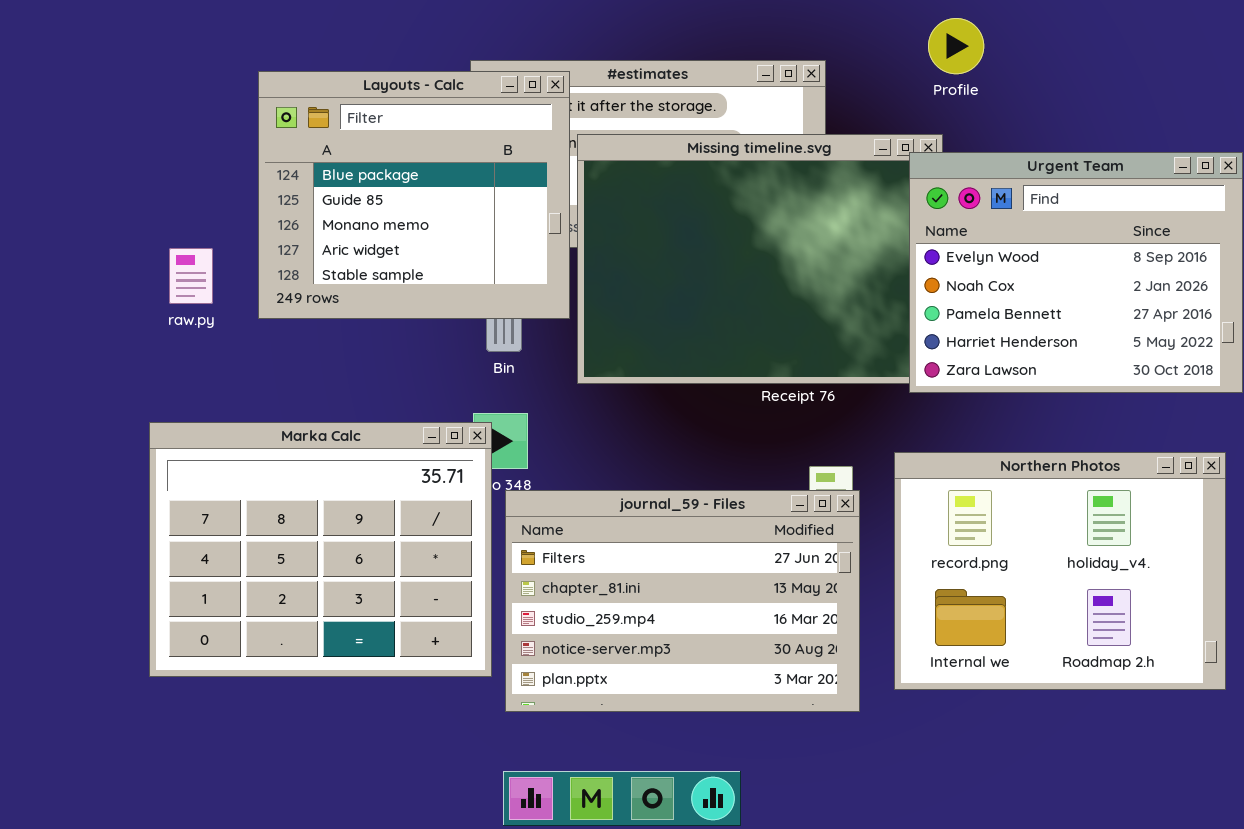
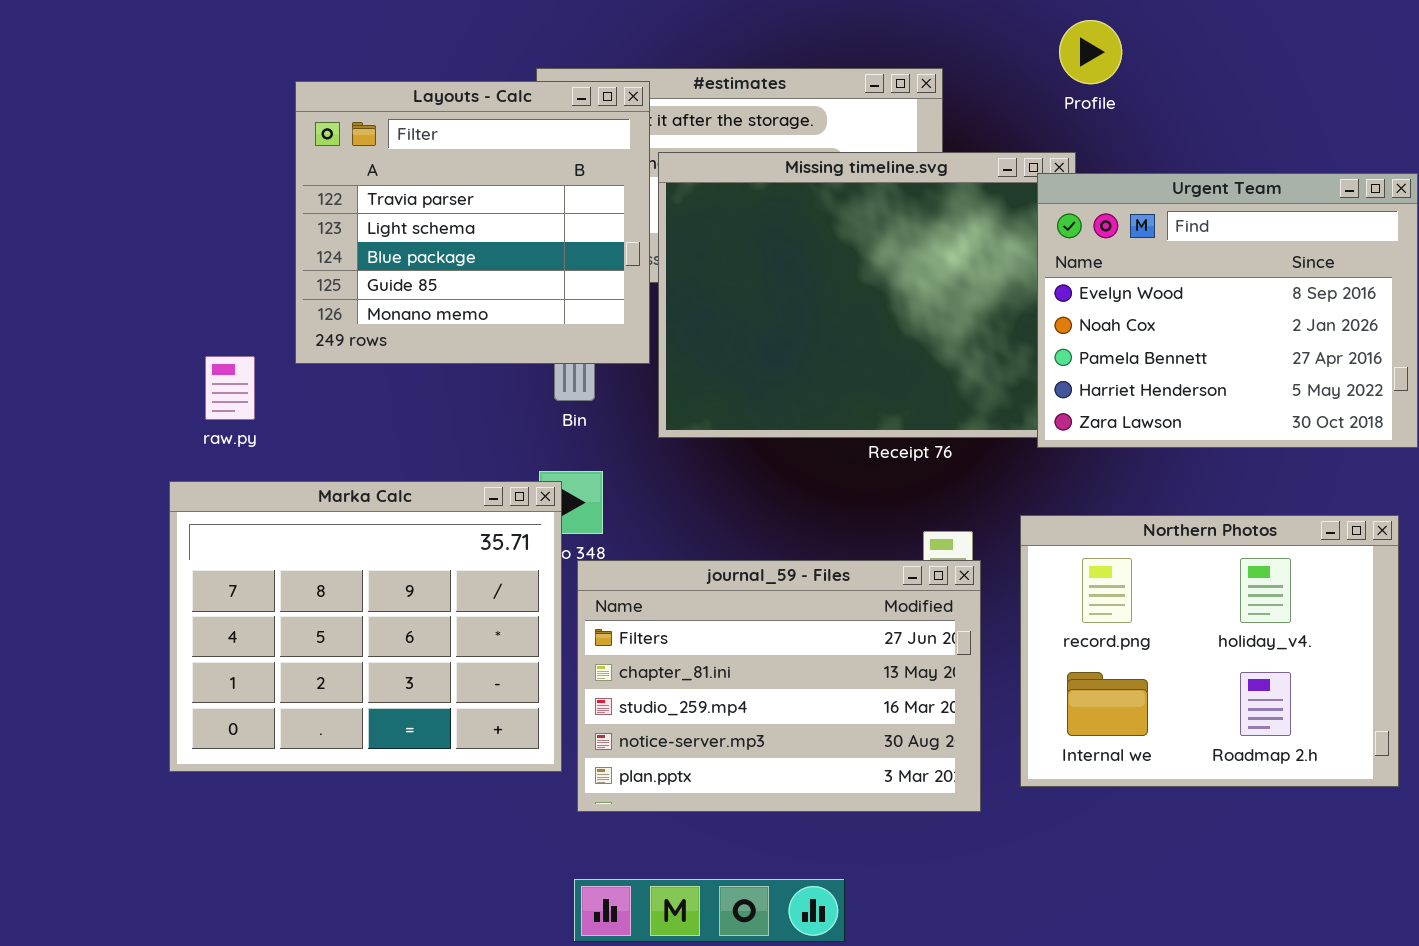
Layouts - Calc: [258,71,570,319] -> [295,81,650,364], scrolled up 2 rows
raw.py: [169,248,213,304] -> [205,356,255,420], moved

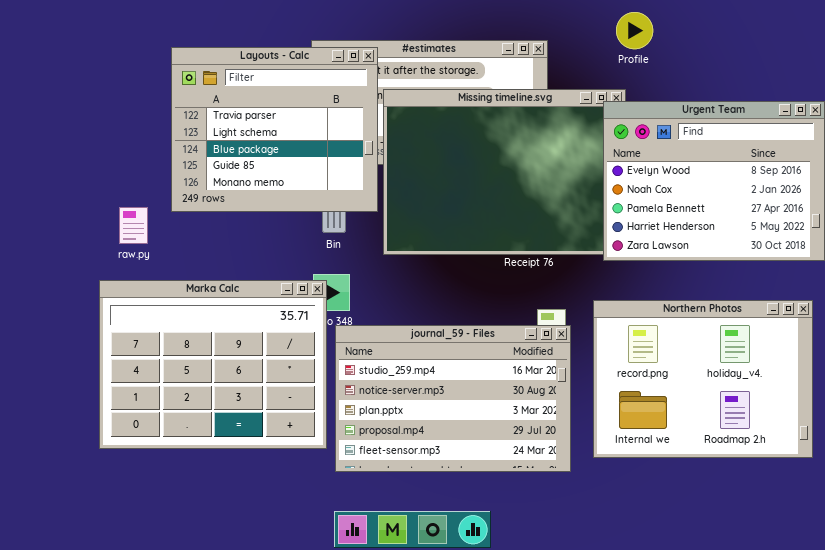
journal_59 - Files: [577,560,981,812] -> [335,325,571,472], scrolled down 2 rows

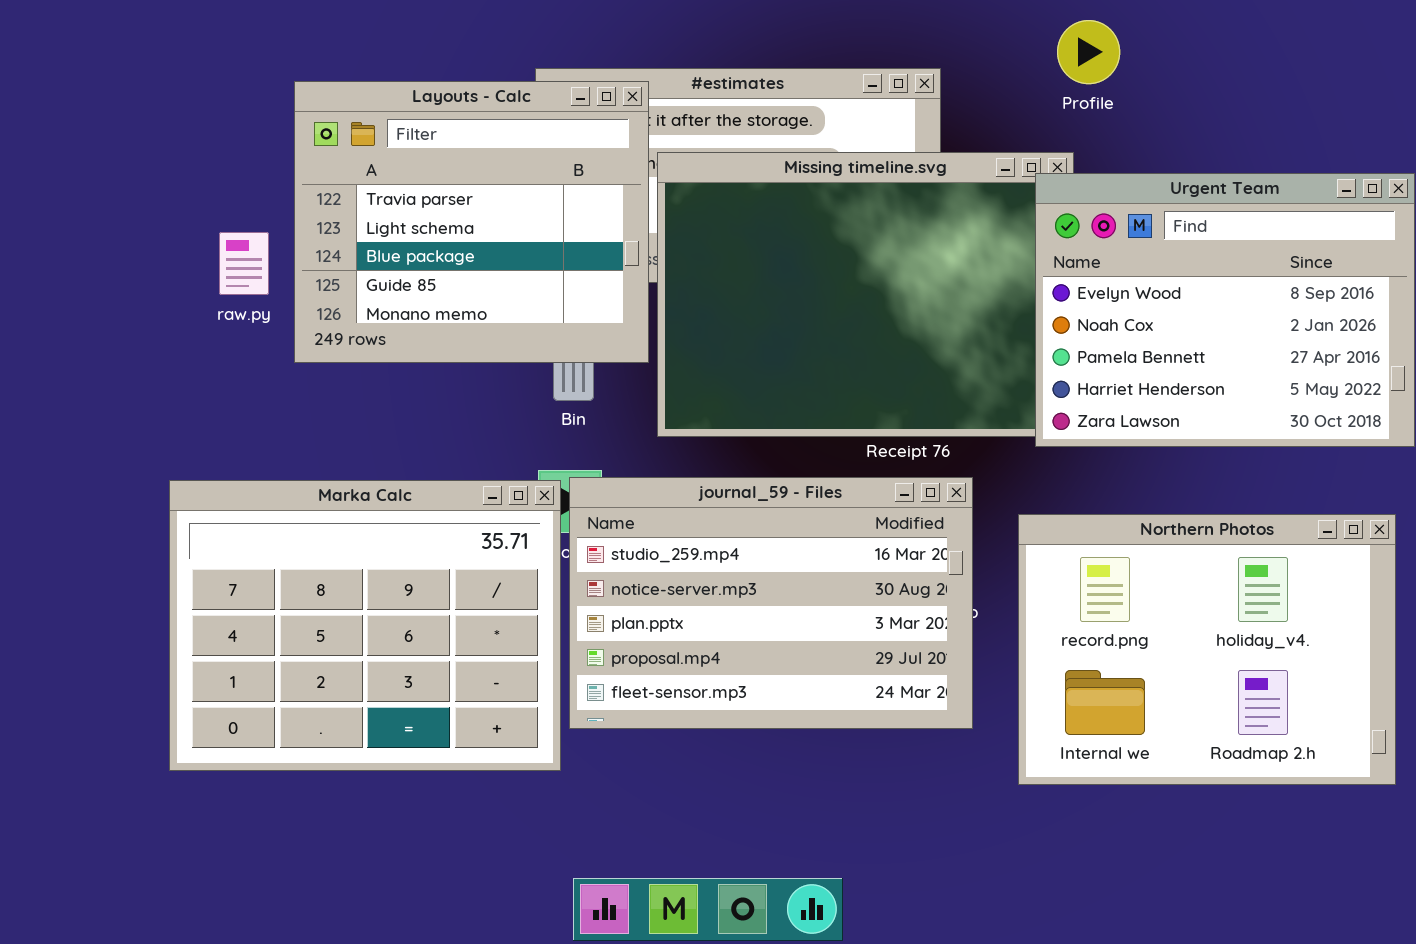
raw.py: [119,207,148,244] -> [219,232,269,295], moved
journal_59 - Files: [335,325,571,472] -> [569,477,973,729], moved

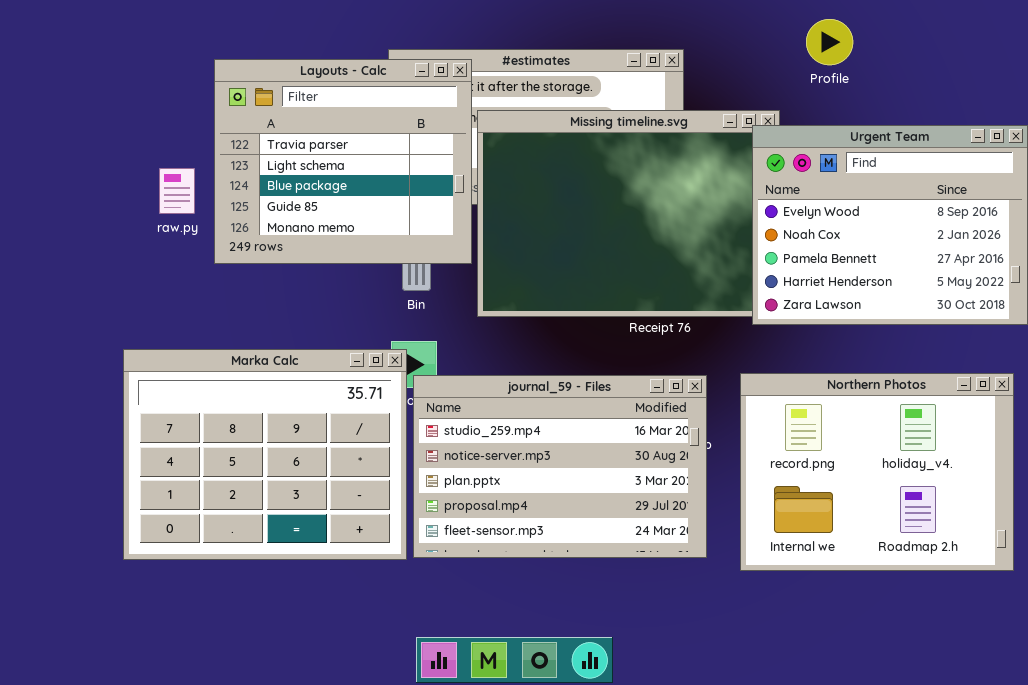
Profile: [1057,20,1120,84] -> [806,19,853,65], moved
journal_59 - Files: [569,477,973,729] -> [413,375,707,558], moved

